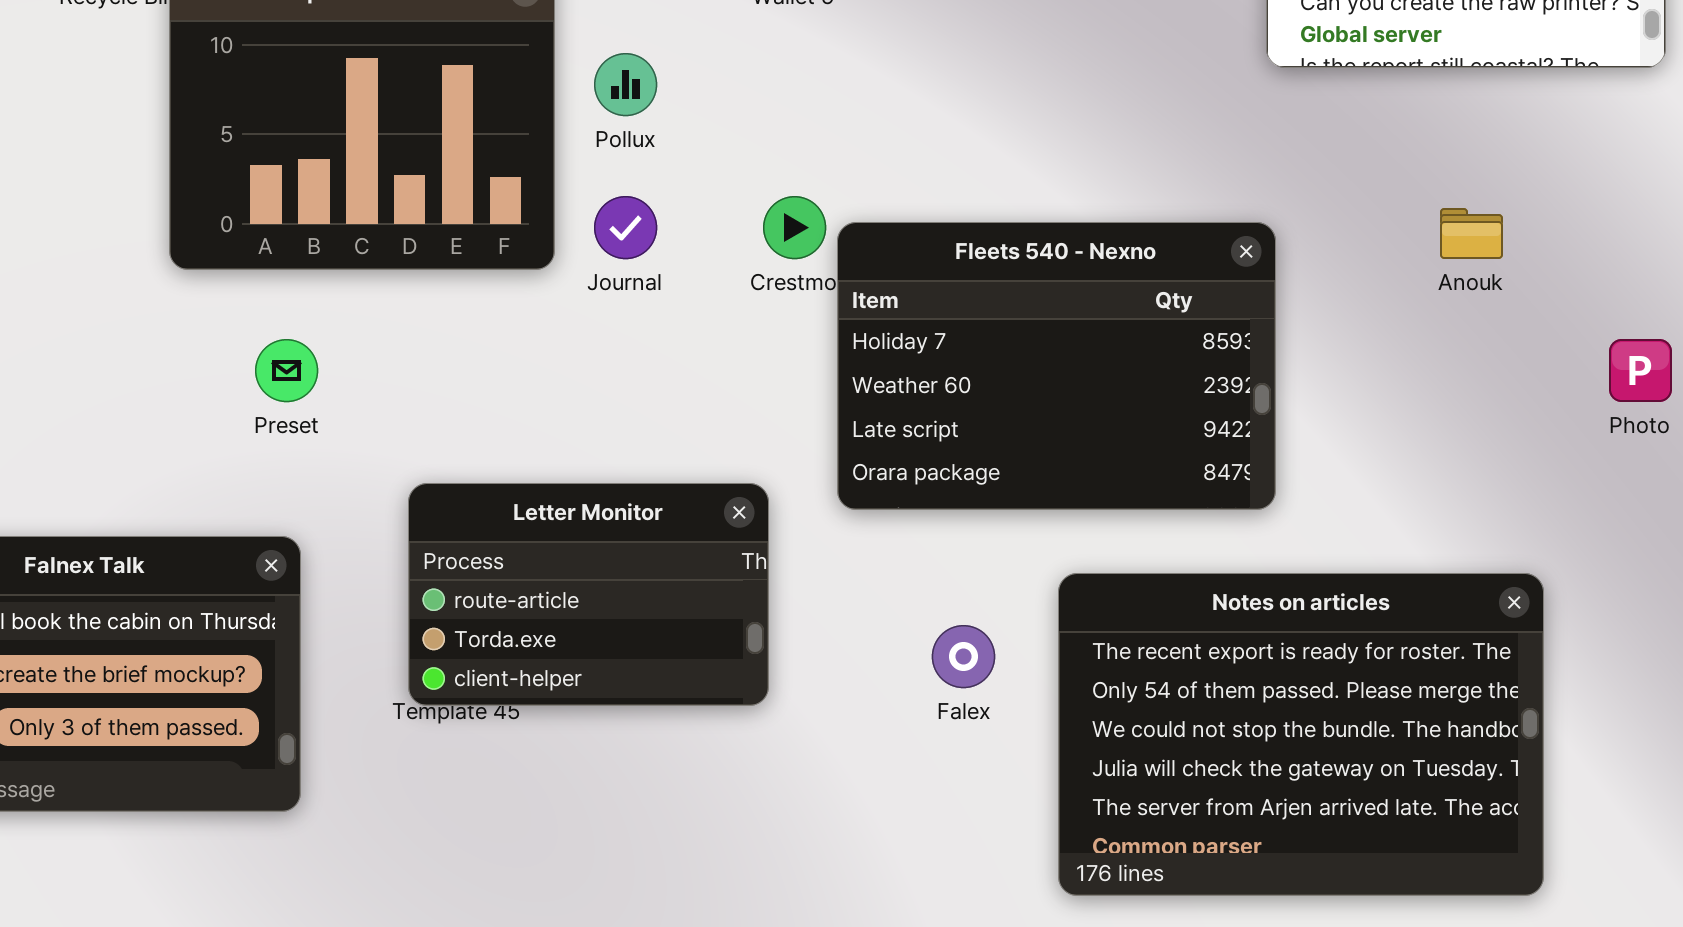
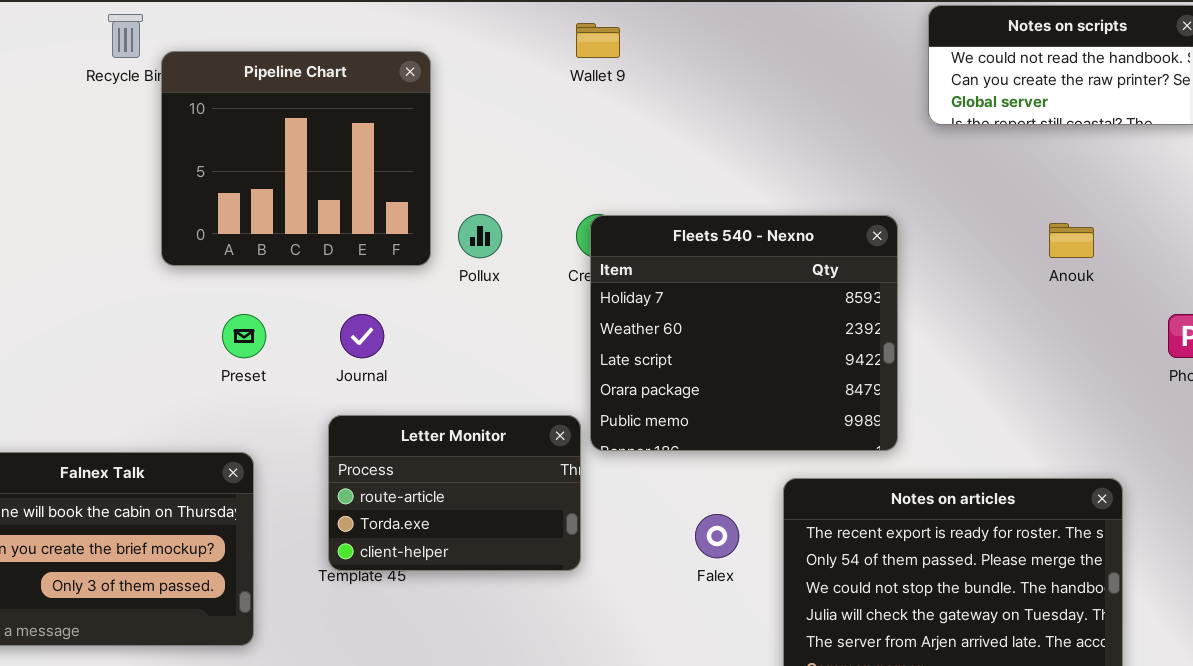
Pollux: [594,53,657,116] -> [458,214,502,258], moved
Journal: [594,196,657,259] -> [340,314,384,358], moved
Fleets 540 - Nexno: [837,222,1276,510] -> [590,215,898,451], moved, resized

